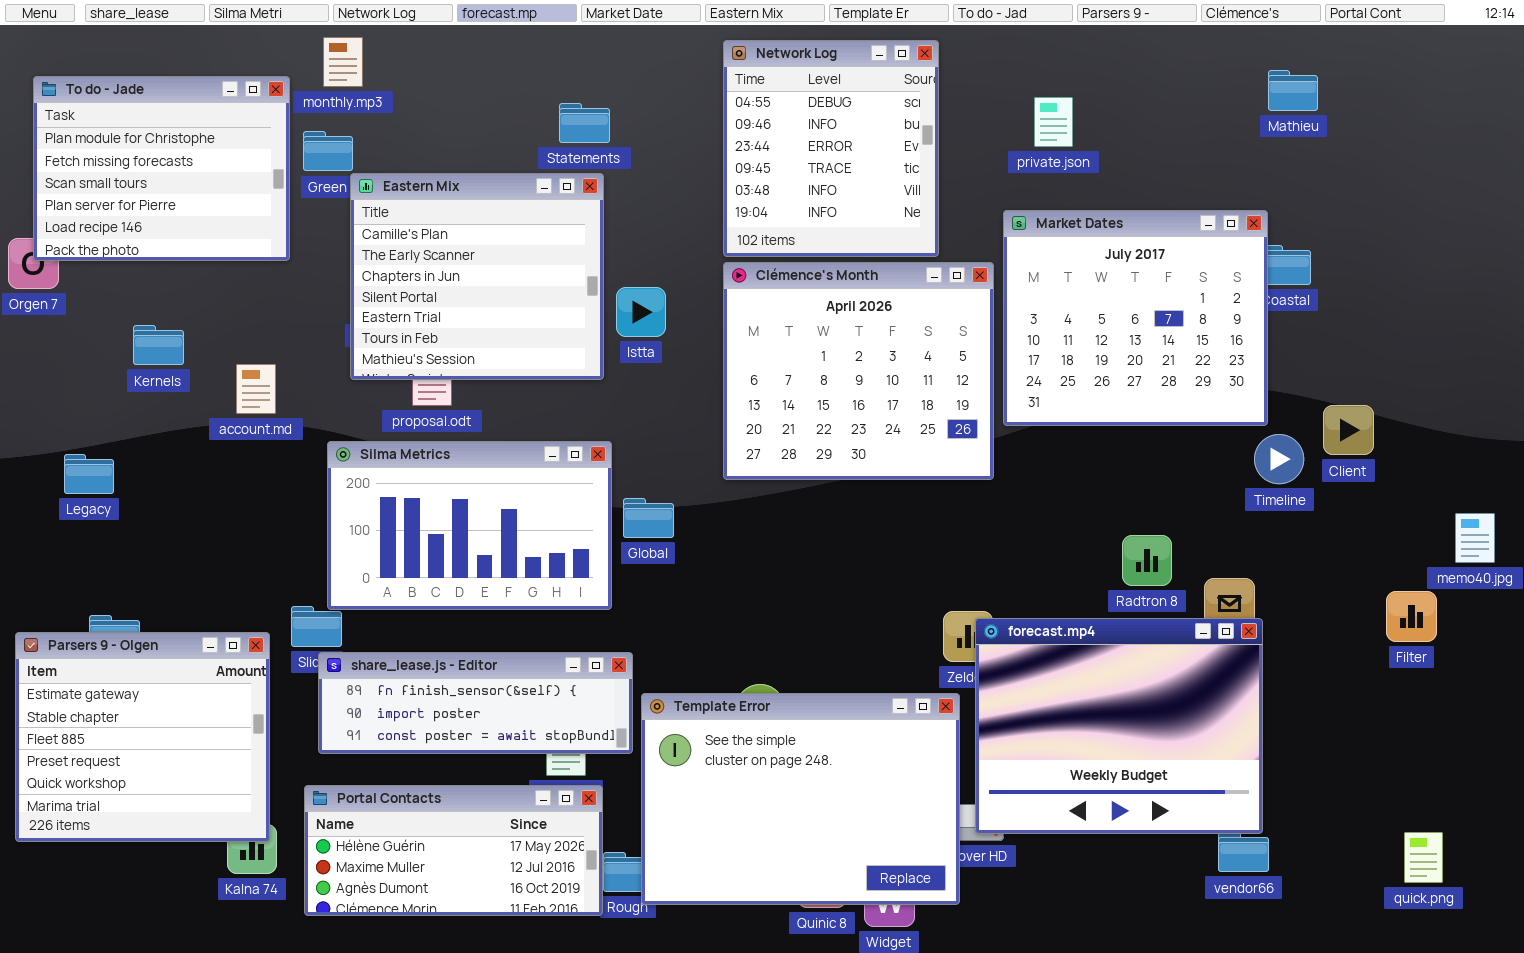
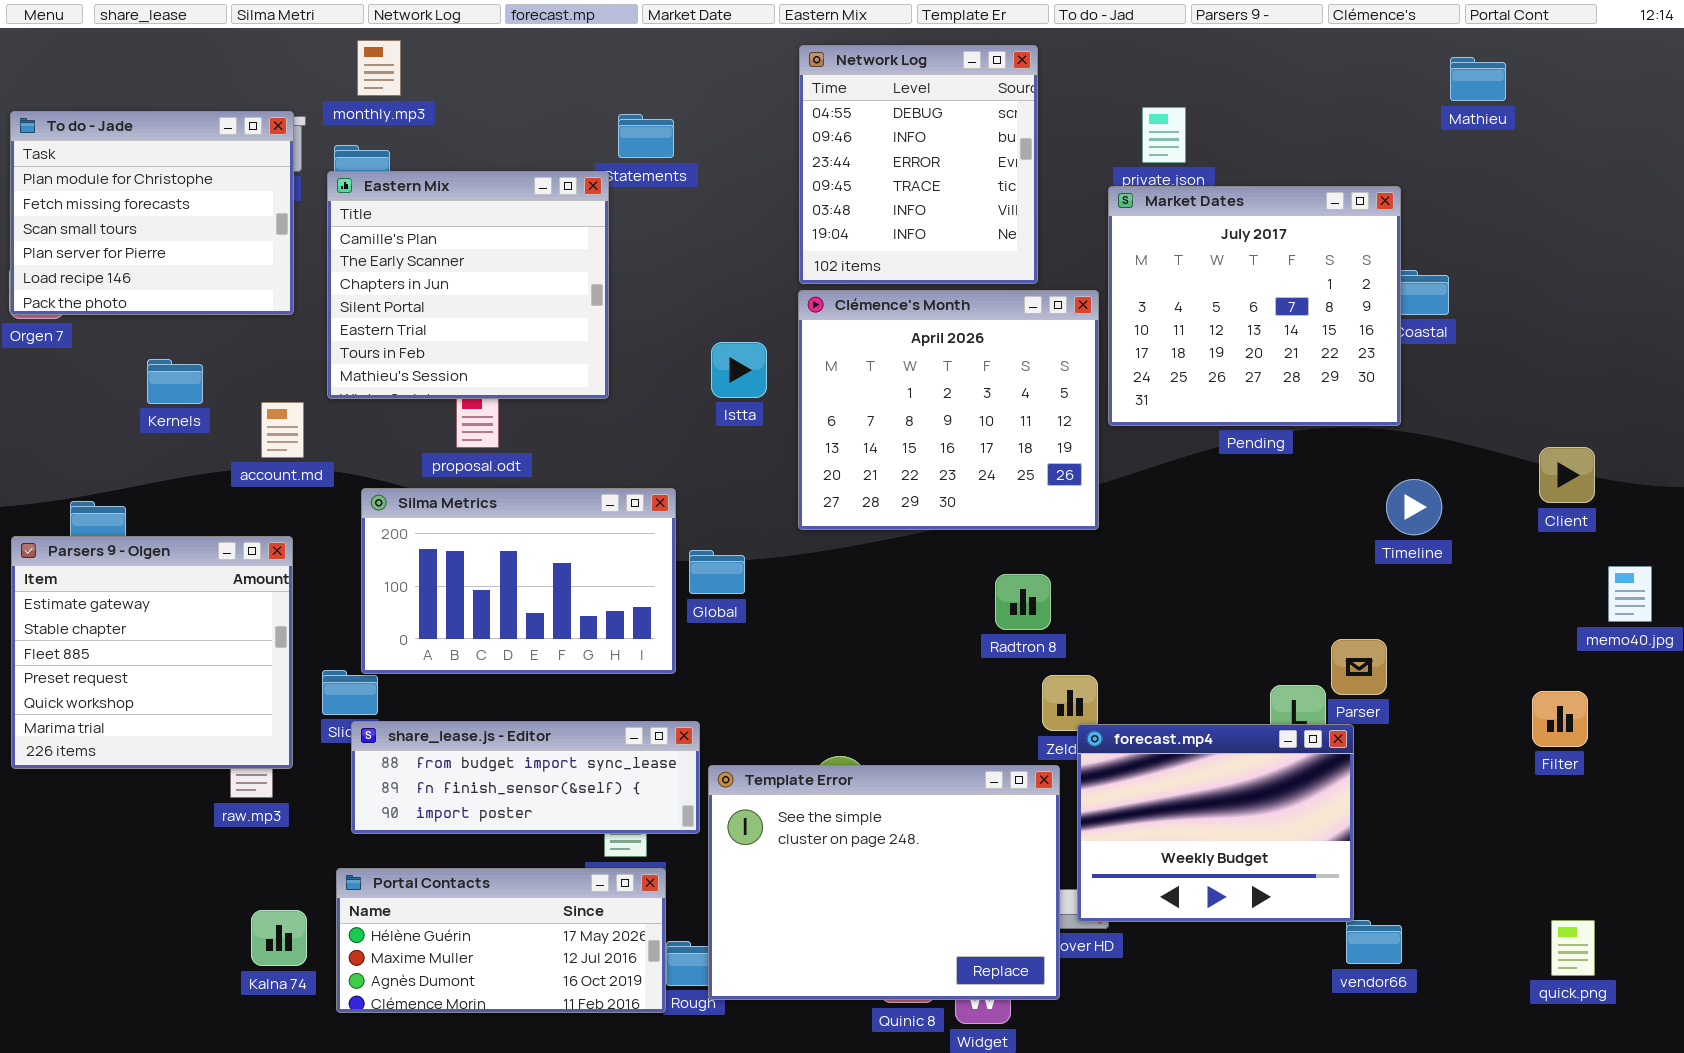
Mathieu: [1268,70,1318,111] -> [1450,57,1506,101], moved
To do - Jade: [33,76,290,261] -> [10,111,294,315], moved
Eastern Mix: [350,173,604,380] -> [327,171,609,399], moved
Market Dates: [1003,210,1268,426] -> [1108,186,1401,426], moved
Istta: [616,287,666,337] -> [711,342,767,398], moved
Client: [1323,405,1374,455] -> [1539,447,1595,503], moved
Radtron 8: [1122,535,1172,586] -> [995,574,1051,630], moved
Filter: [1386,591,1437,642] -> [1532,691,1588,747], moved
forecast.mp4: [975,618,1263,834] -> [1077,724,1354,922], resized
Parsers 9 - Olgen: [15,632,270,842] -> [11,536,293,769], moved
share_lease.js - Editor: [318,652,633,754] -> [351,721,700,834], scrolled up 1 row

